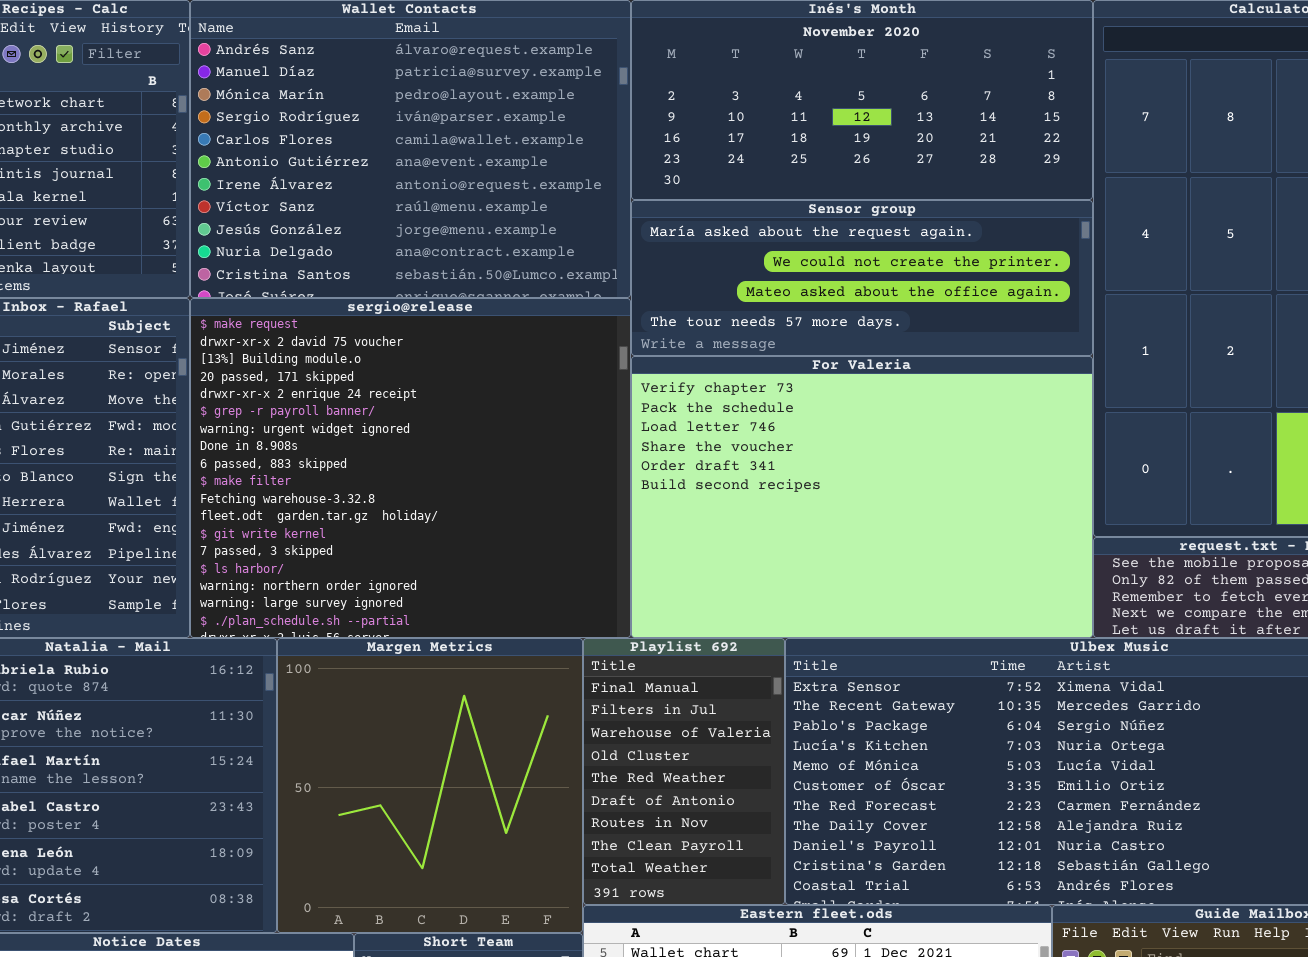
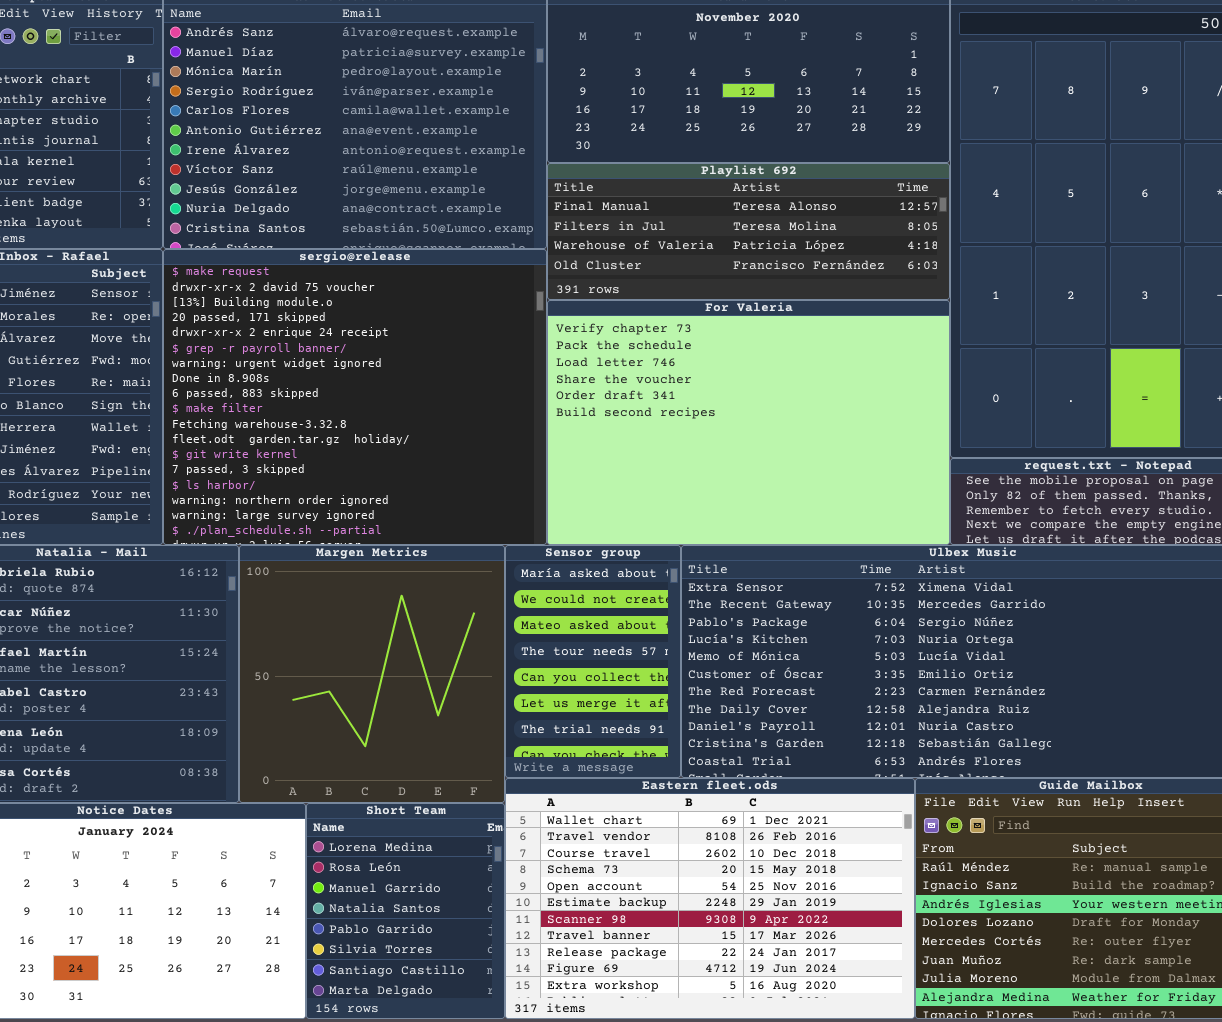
Sensor group: [631,200,1093,356] -> [505,545,681,778], moved, resized
Playlist 692: [583,638,785,905] -> [547,163,950,300], moved, resized

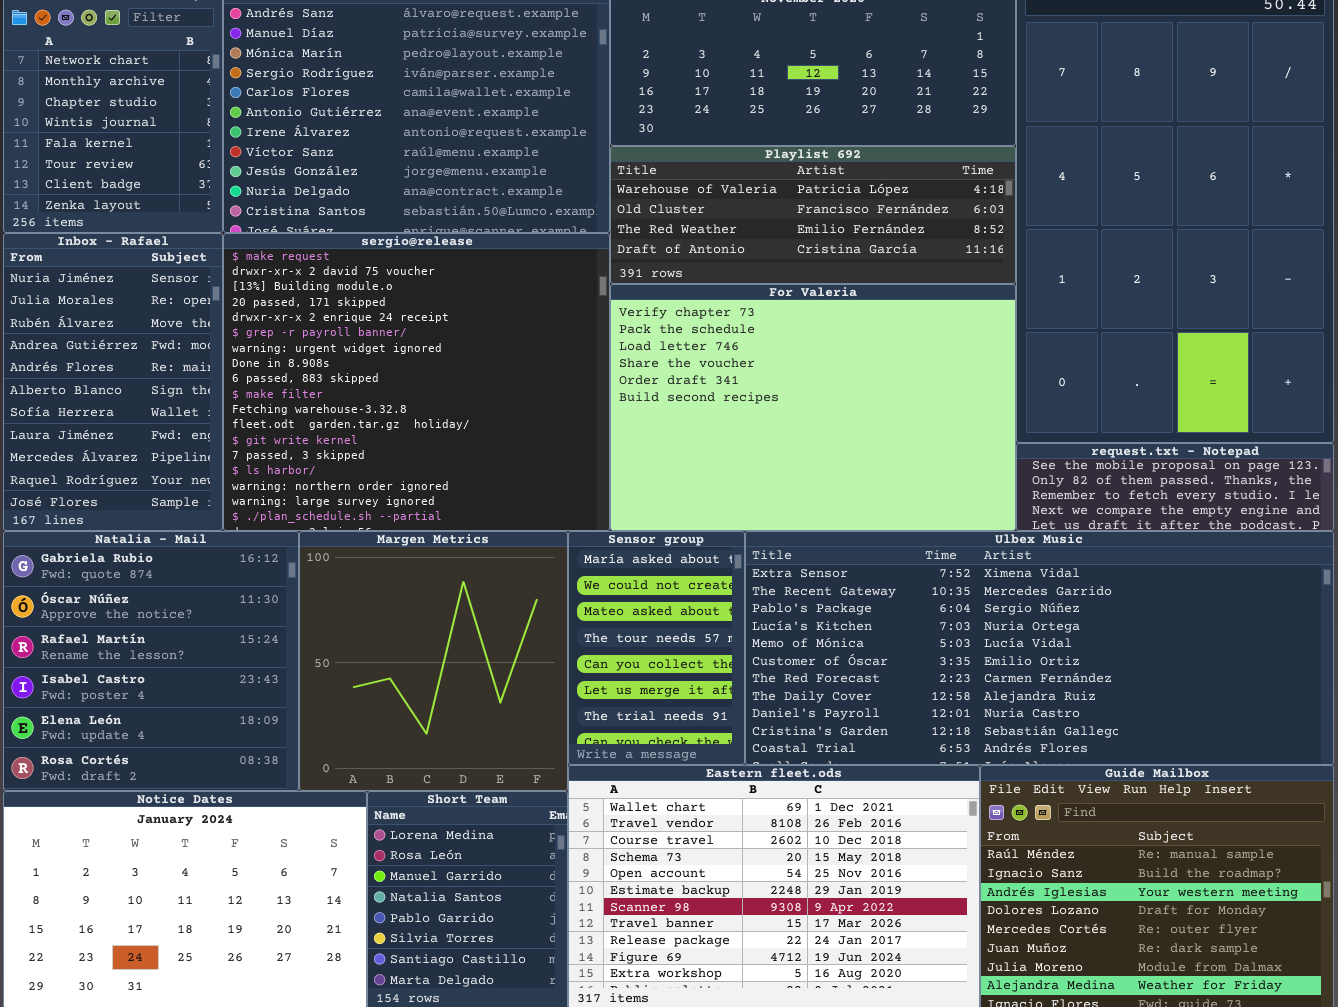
Playlist 692: [547,163,950,300] -> [610,146,1016,284], scrolled down 2 rows

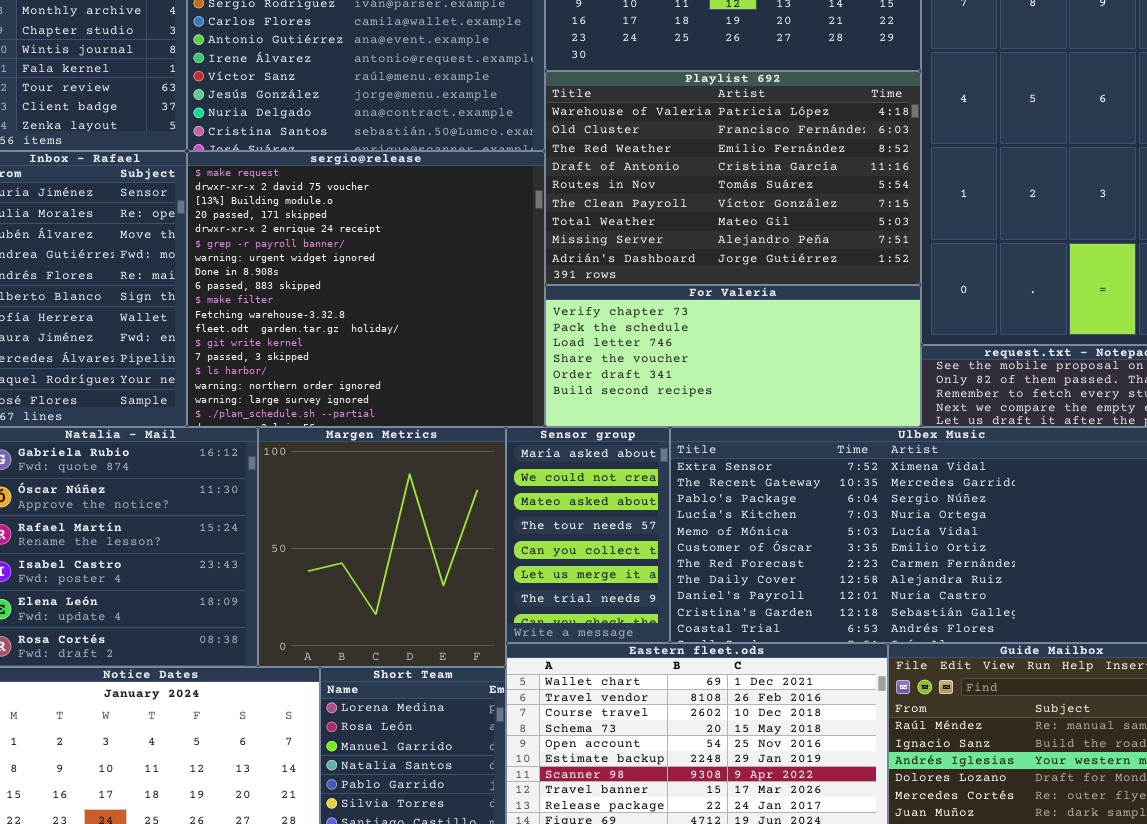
Playlist 692: [610,146,1016,284] -> [545,71,921,285], resized
For Valeria: [610,284,1016,531] -> [545,285,921,427], resized

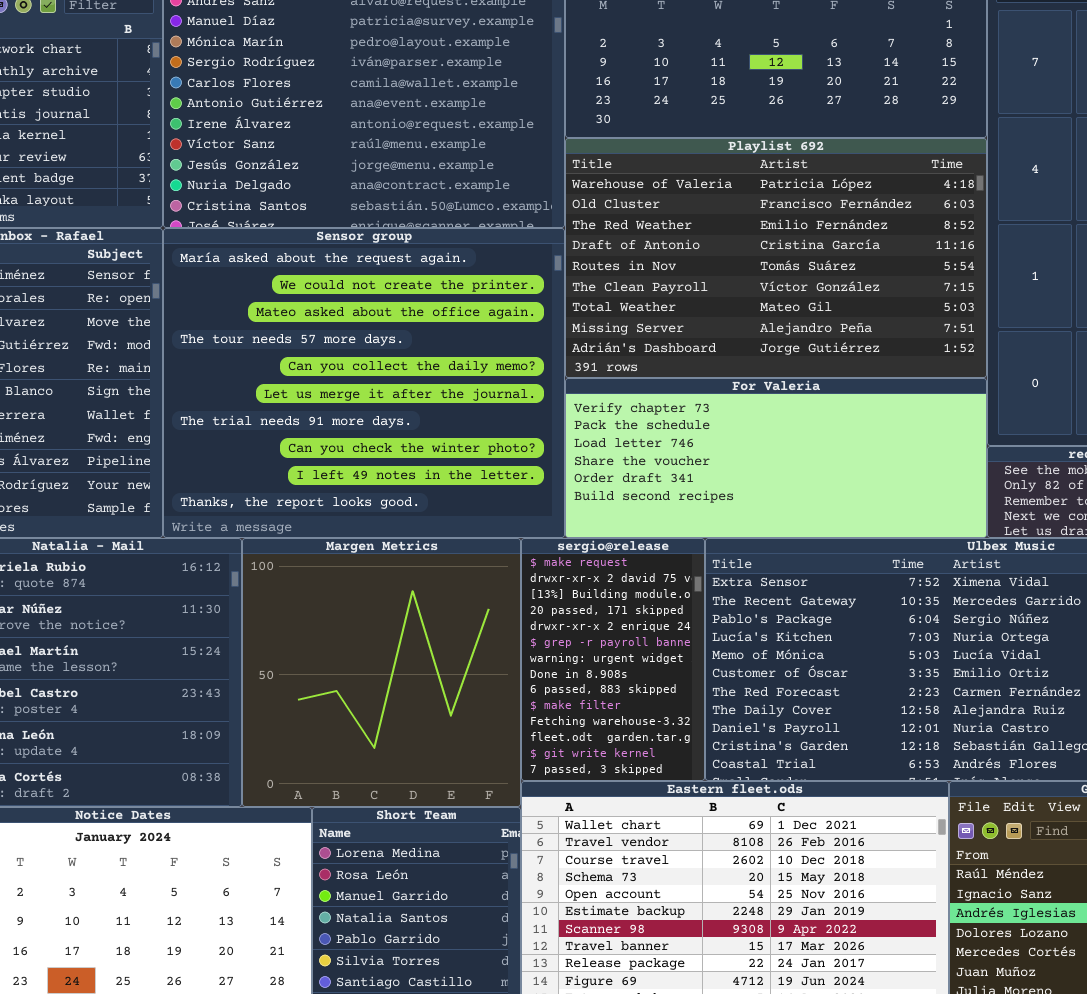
sergio@release: [187,151,545,427] -> [521,538,705,781], moved, resized
Sensor group: [506,427,670,643] -> [163,228,565,538], moved, resized

